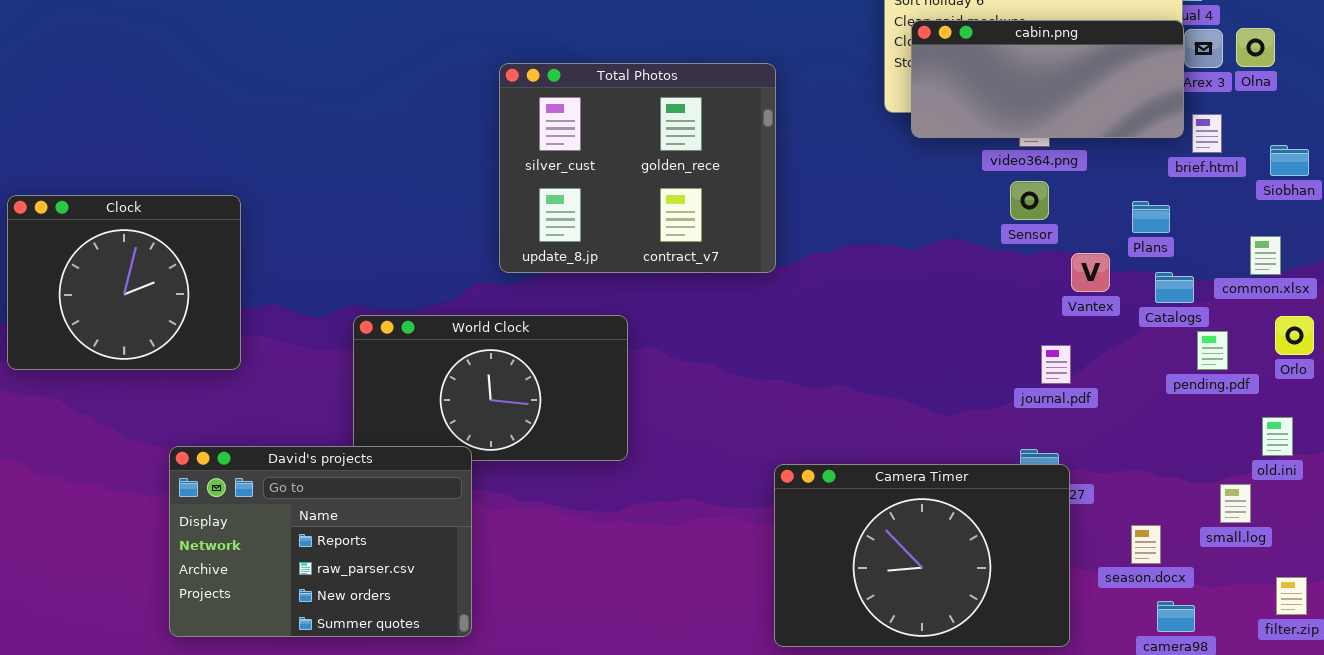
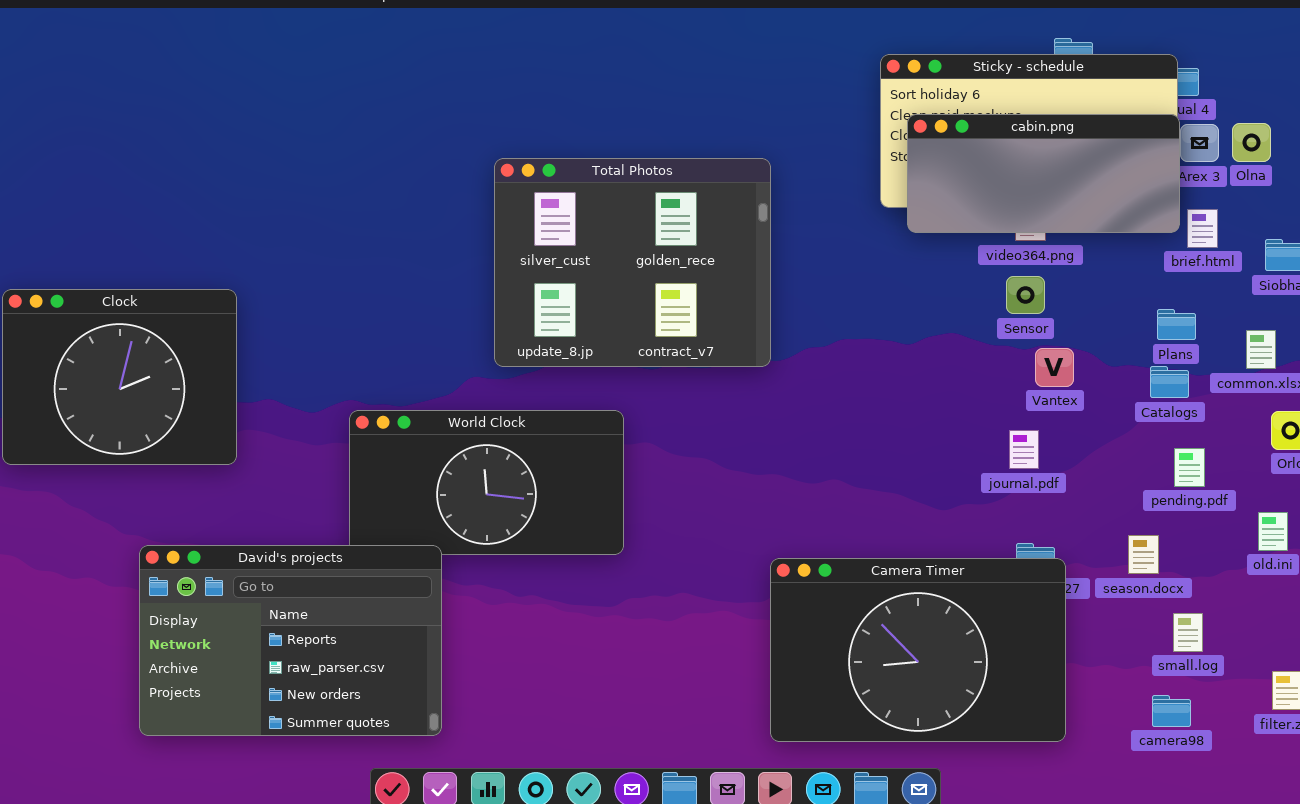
Plans: [1132,201,1170,233] -> [1157,309,1196,340], moved
Vantex: [1071,253,1110,292] -> [1035,348,1074,387], moved
pending.pdf: [1197,331,1228,370] -> [1174,448,1205,487], moved
journal.pdf: [1041,345,1071,384] -> [1009,430,1039,469], moved
David's projects: [169,446,472,637] -> [139,545,442,736], moved
small.log: [1220,484,1251,523] -> [1173,613,1203,652], moved
season.docx: [1131,525,1161,564] -> [1128,535,1159,574], moved

